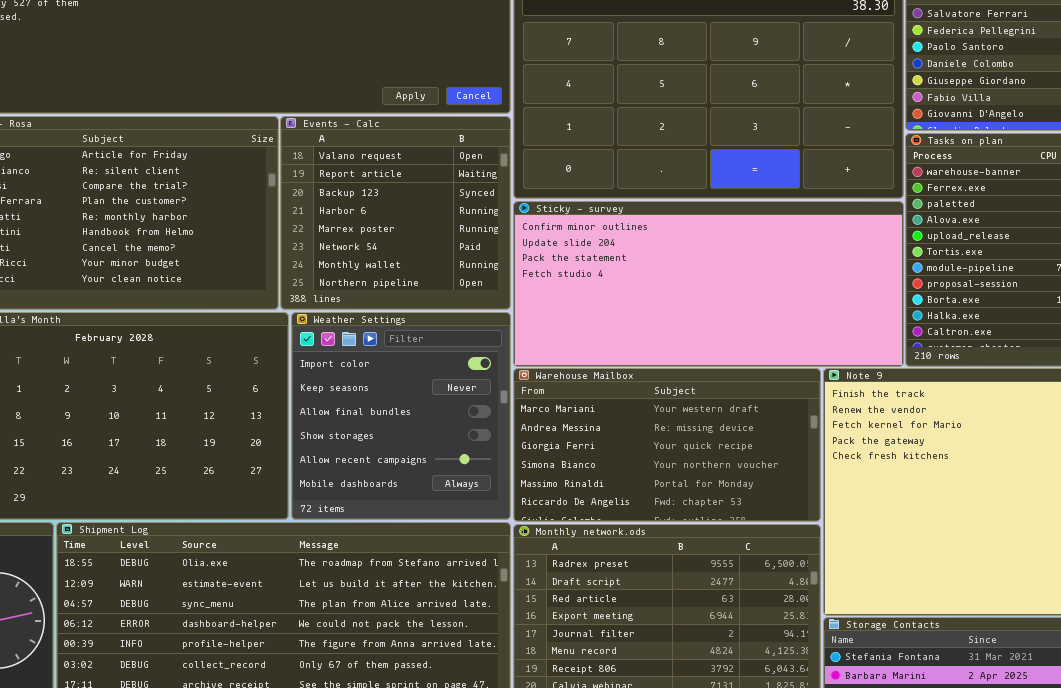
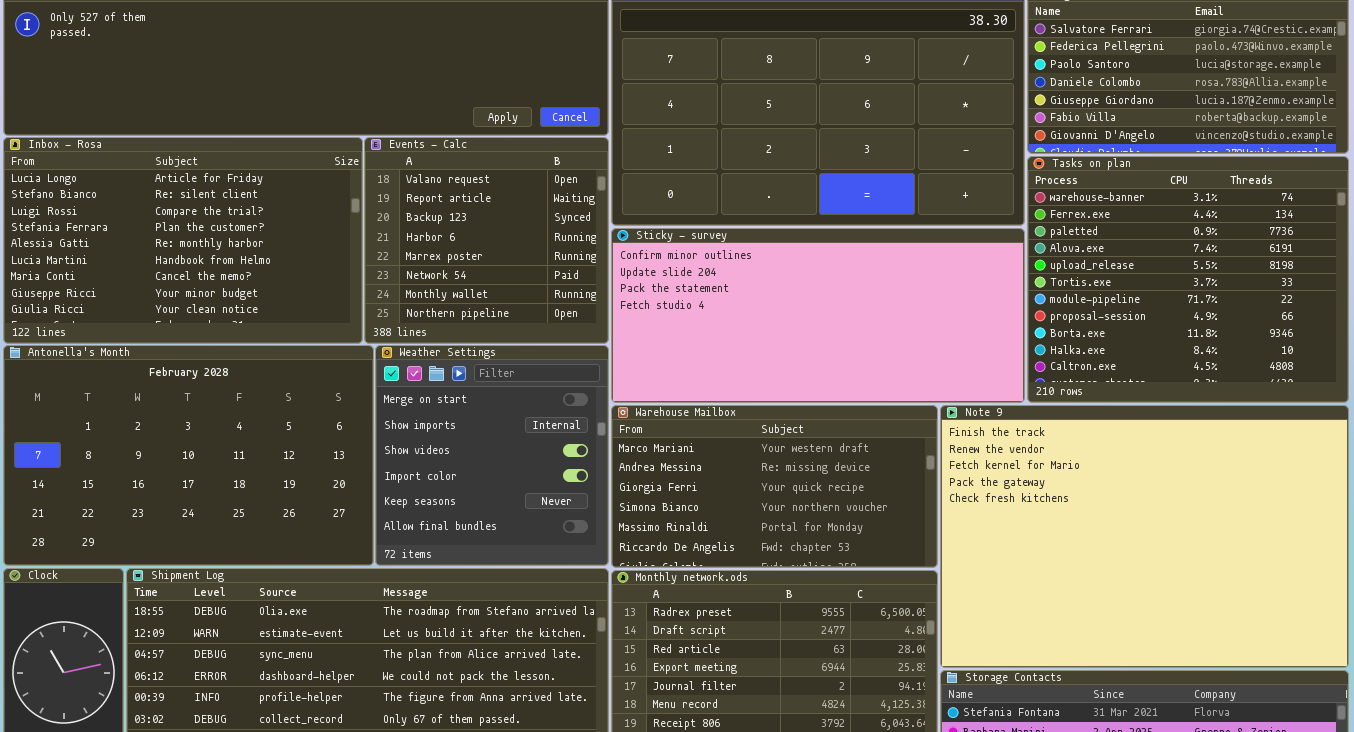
Weather Settings: [291,312,511,520] -> [375,345,609,566], scrolled up 3 rows

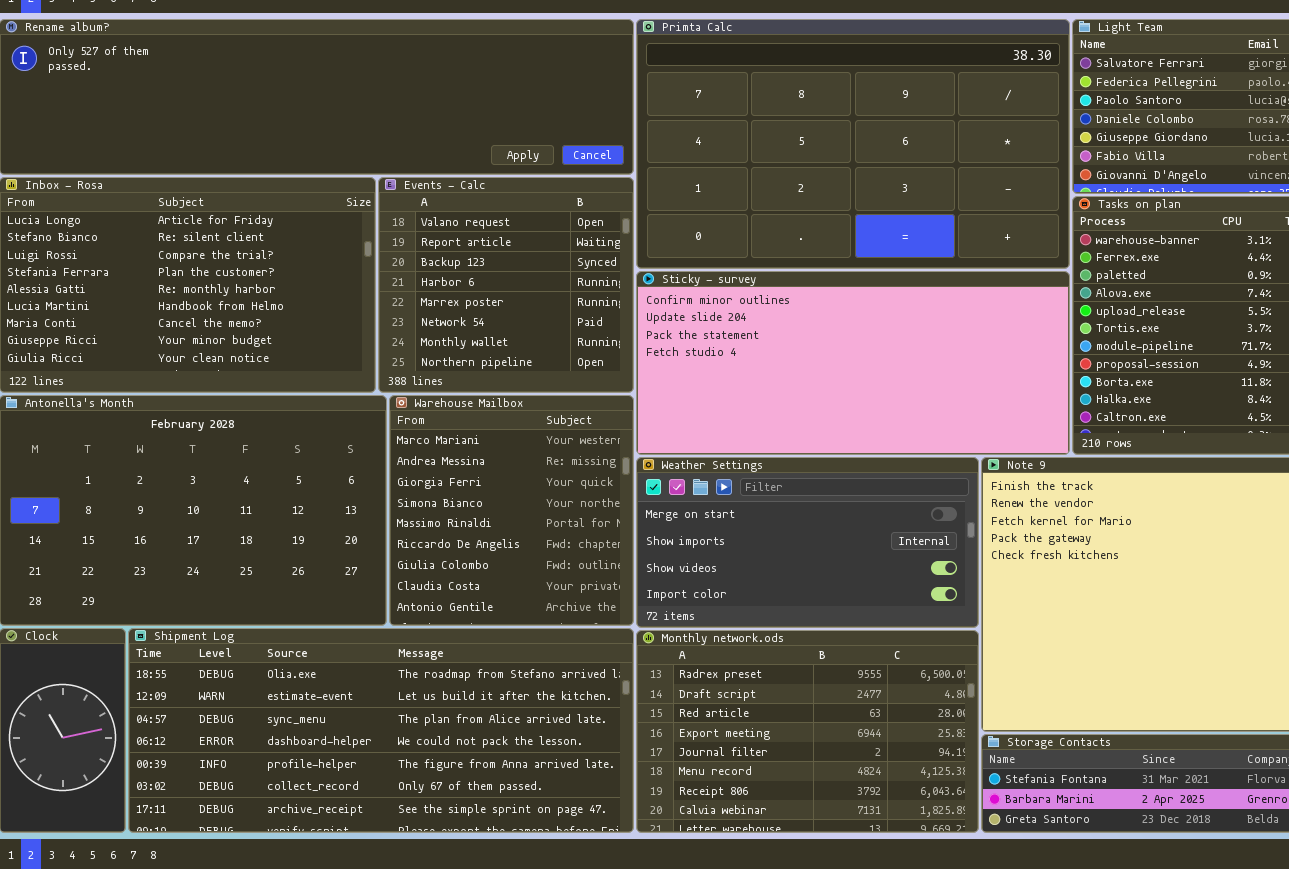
Weather Settings: [375,345,609,566] -> [636,457,979,628], moved, resized
Warehouse Mailbox: [611,405,938,568] -> [389,395,634,626], moved, resized

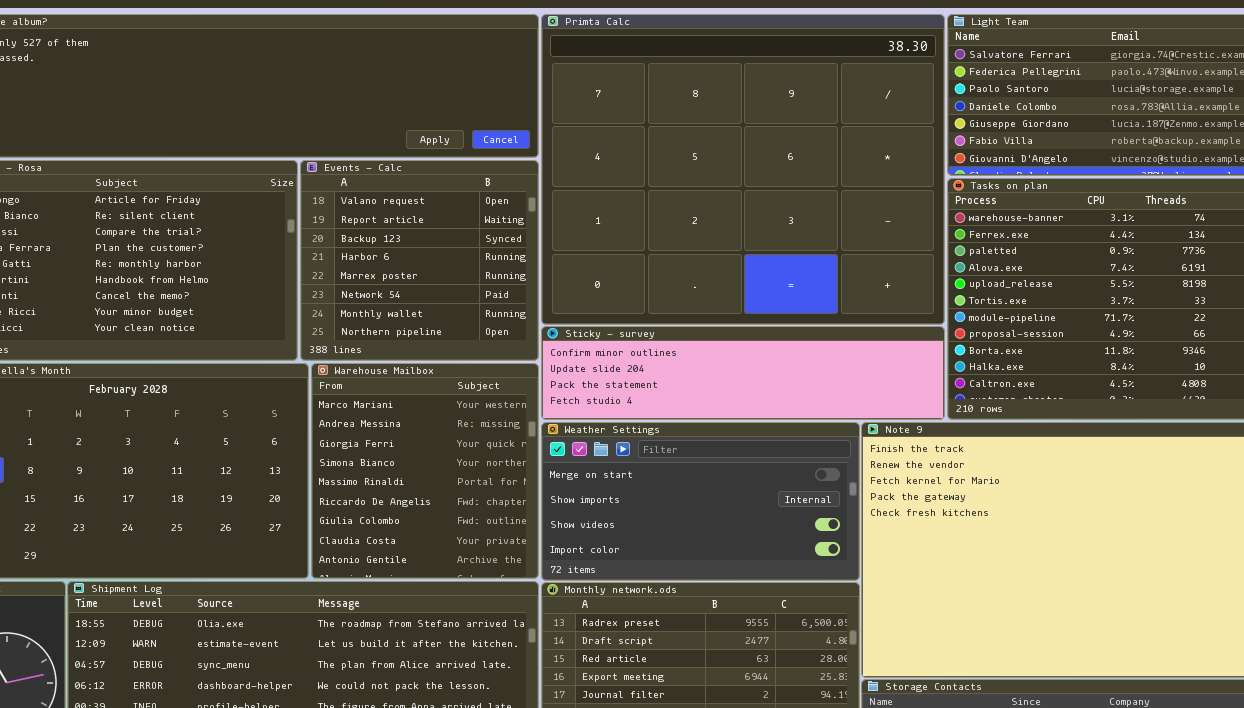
Primta Calc: [636,19,1070,269] -> [541,14,945,325], resized
Sticky - survey: [636,271,1070,455] -> [541,326,945,420], resized

